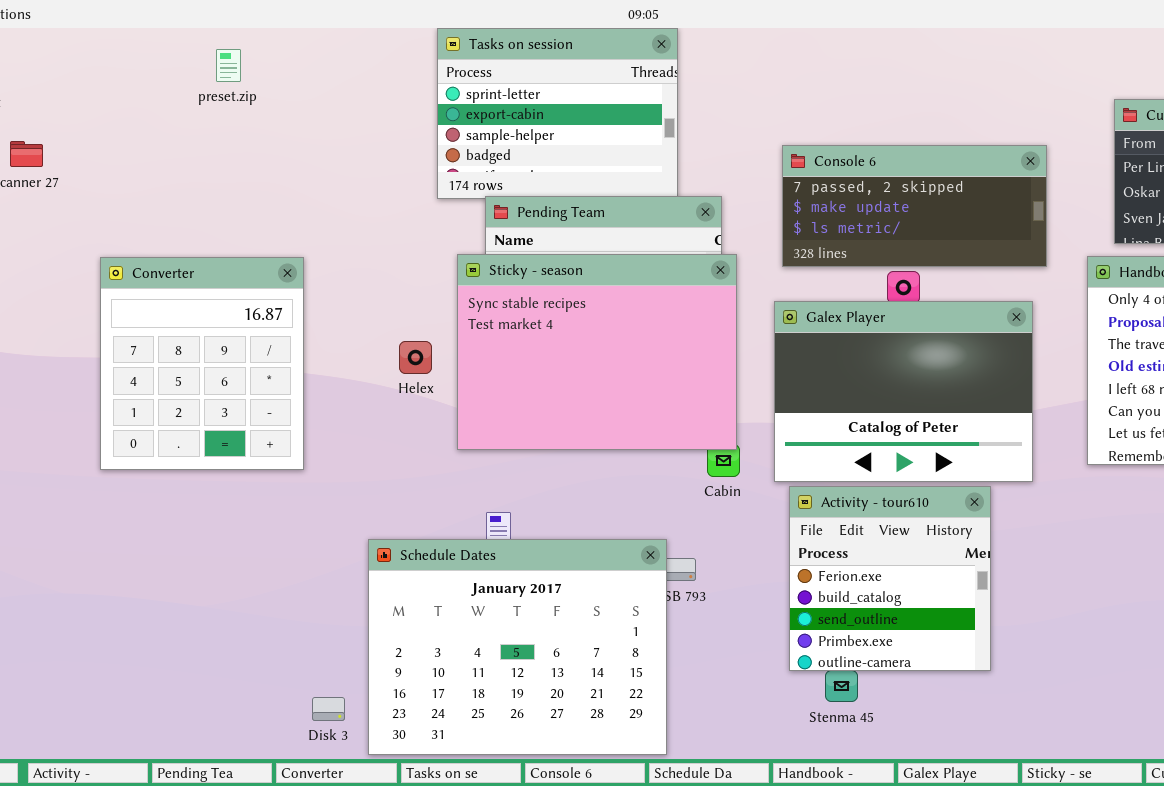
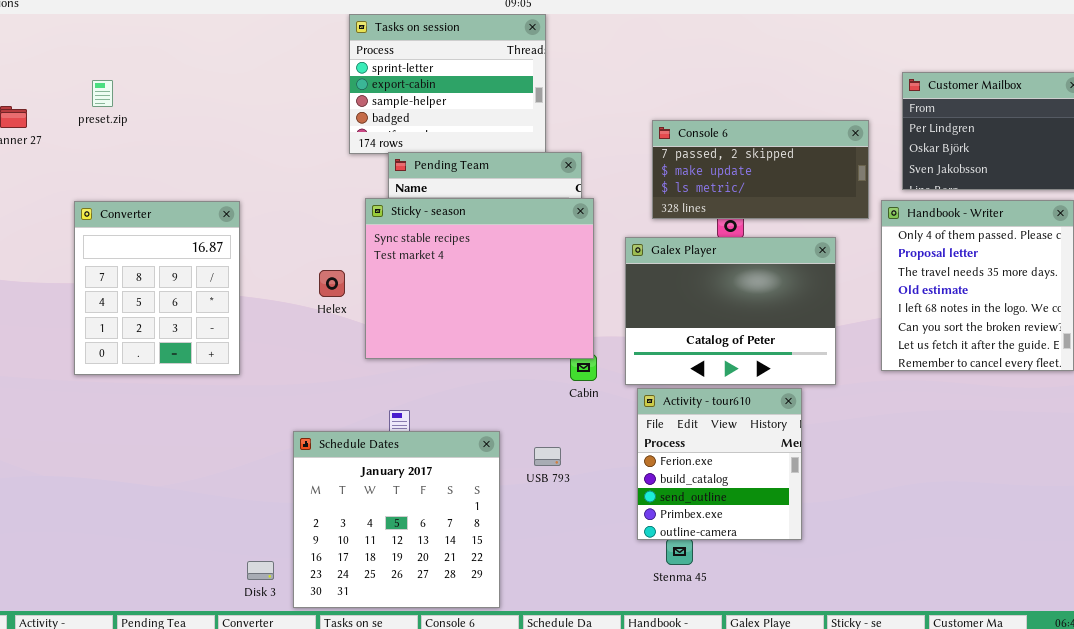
preset.zip: [216,49,241,82] -> [92,80,113,107], moved
Console 6: [782,145,1047,267] -> [652,120,869,219], moved
Schedule Dates: [368,539,667,755] -> [293,431,500,608], resized

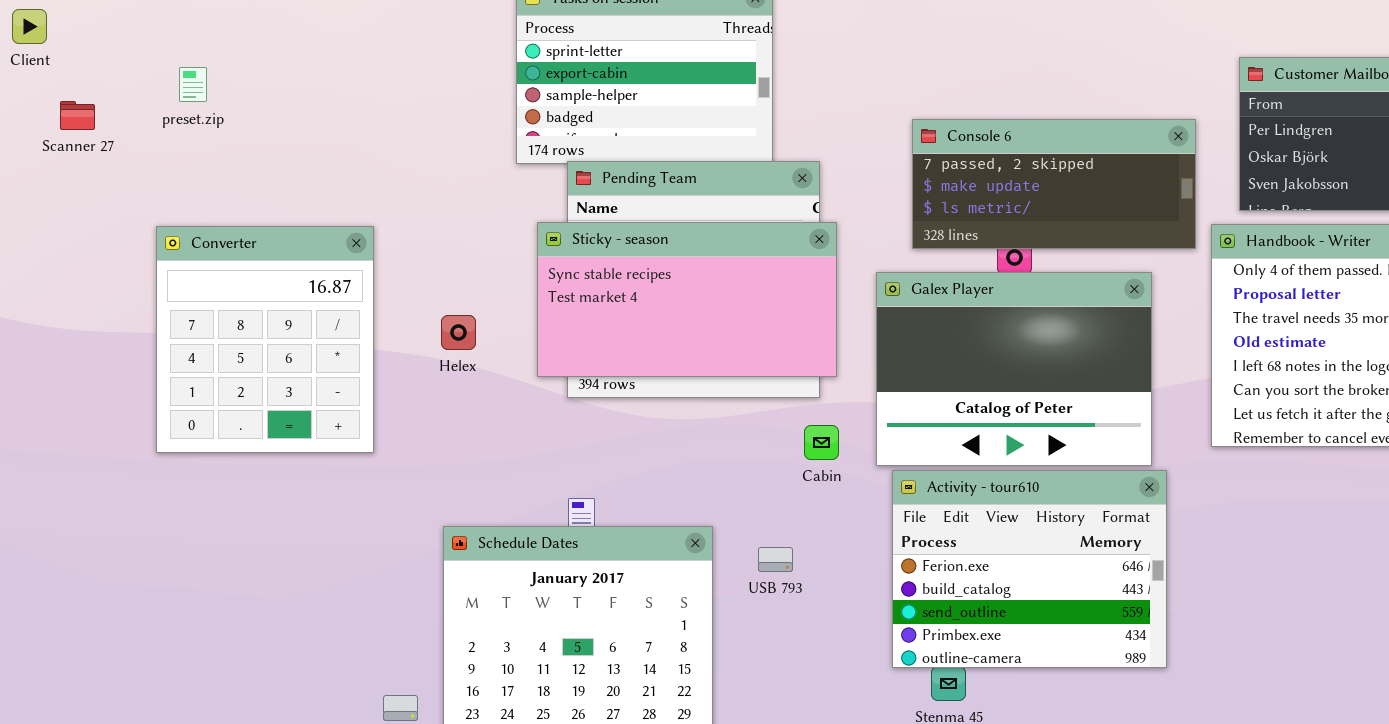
Sticky - season: [365,198,594,359] -> [537,222,837,377], resized
Helex: [319,270,345,297] -> [441,315,476,350], moved
Activity - tour610: [637,388,802,540] -> [892,470,1167,668], resized

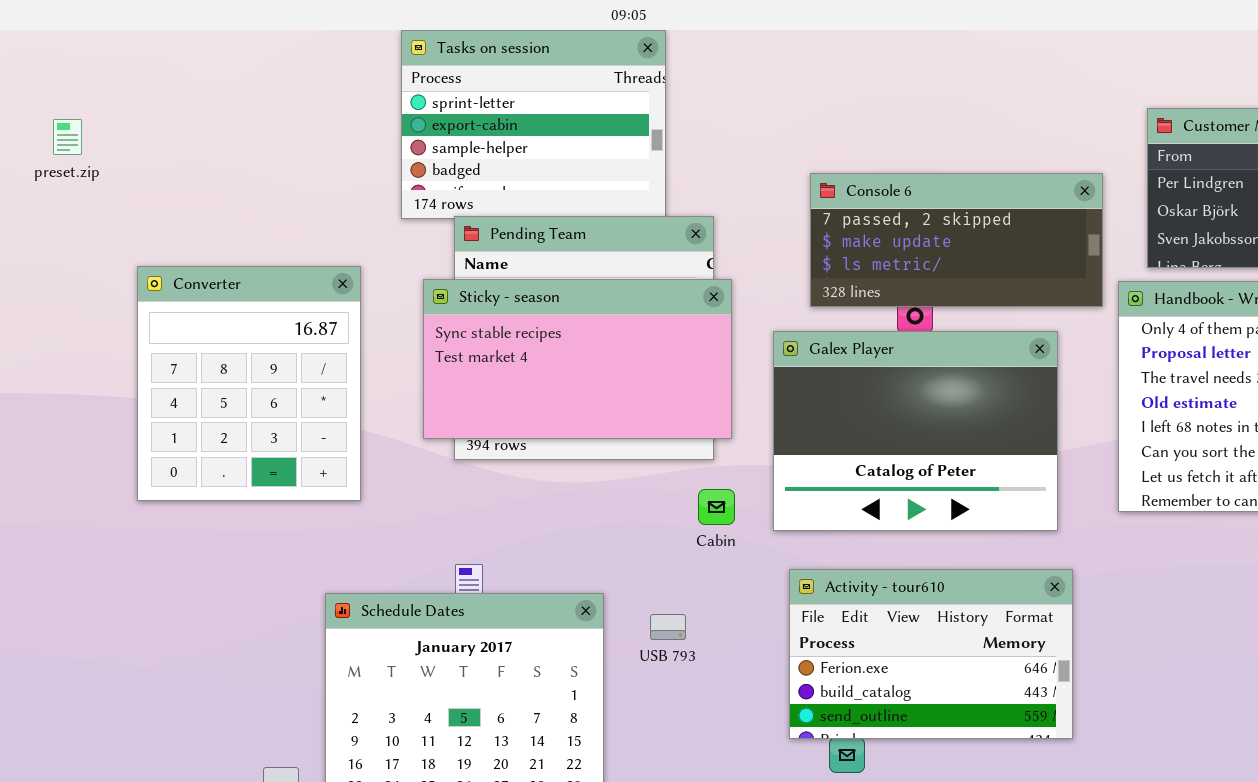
Converter: [156,226,374,453] -> [137,266,361,501], moved
Activity - tour610: [892,470,1167,668] -> [789,569,1073,739], resized

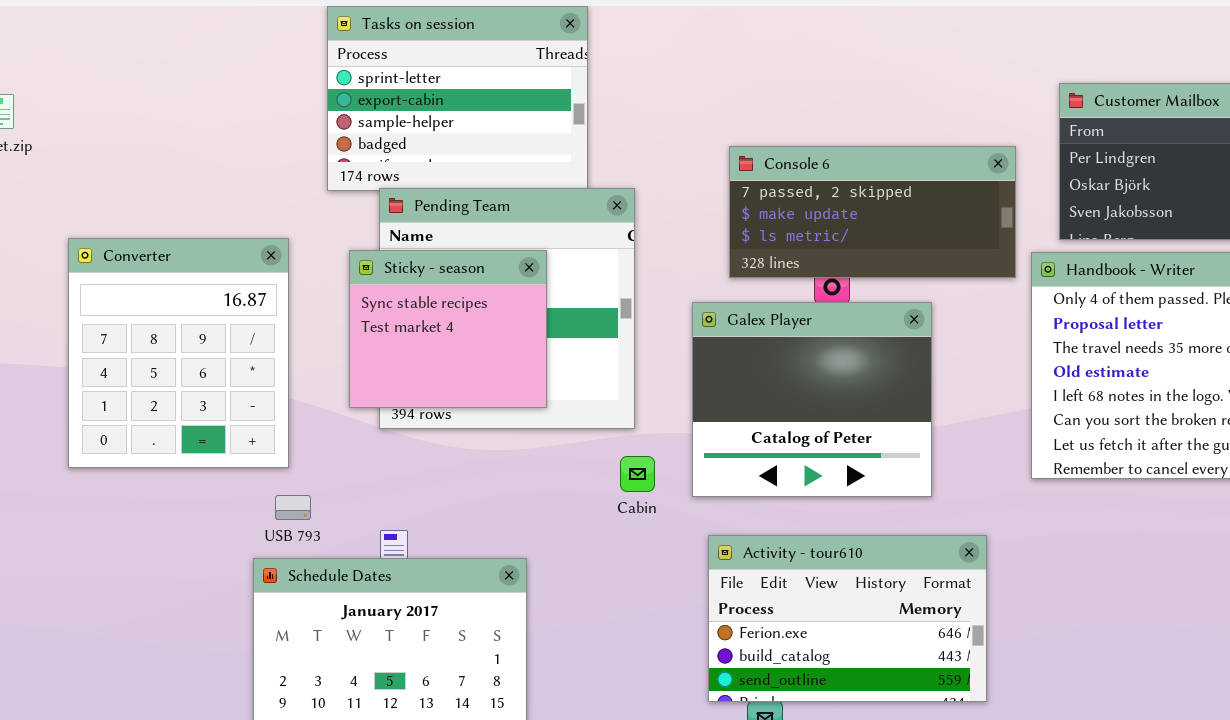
Sticky - season: [423,279,732,439] -> [349,250,547,408], resized
Galex Player: [773,331,1058,531] -> [692,302,932,497], resized
USB 793: [650,614,686,640] -> [275,495,311,520], moved

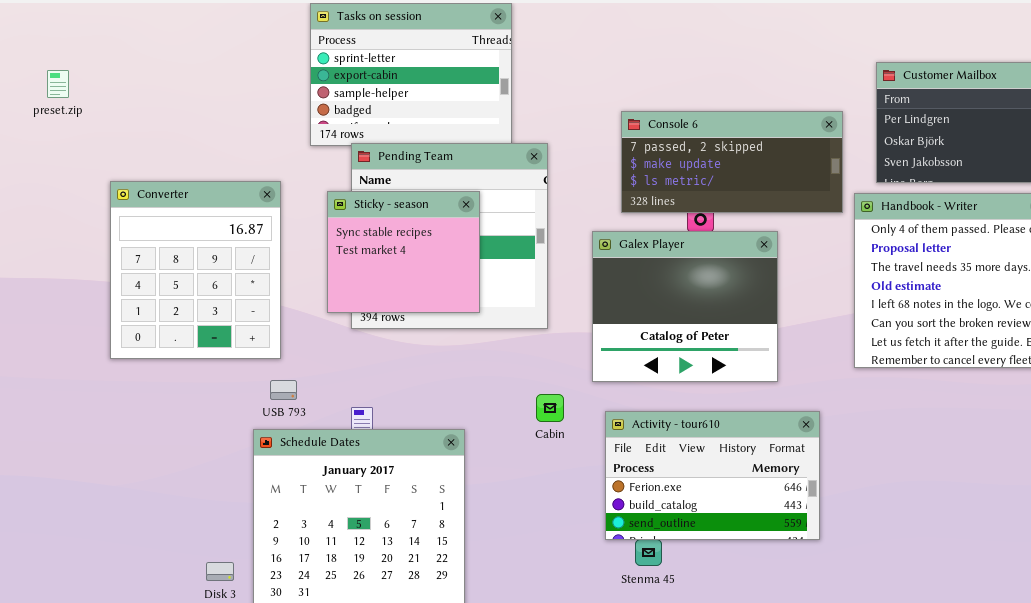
Cabin: [620,456,655,492] -> [536,394,564,422], moved

